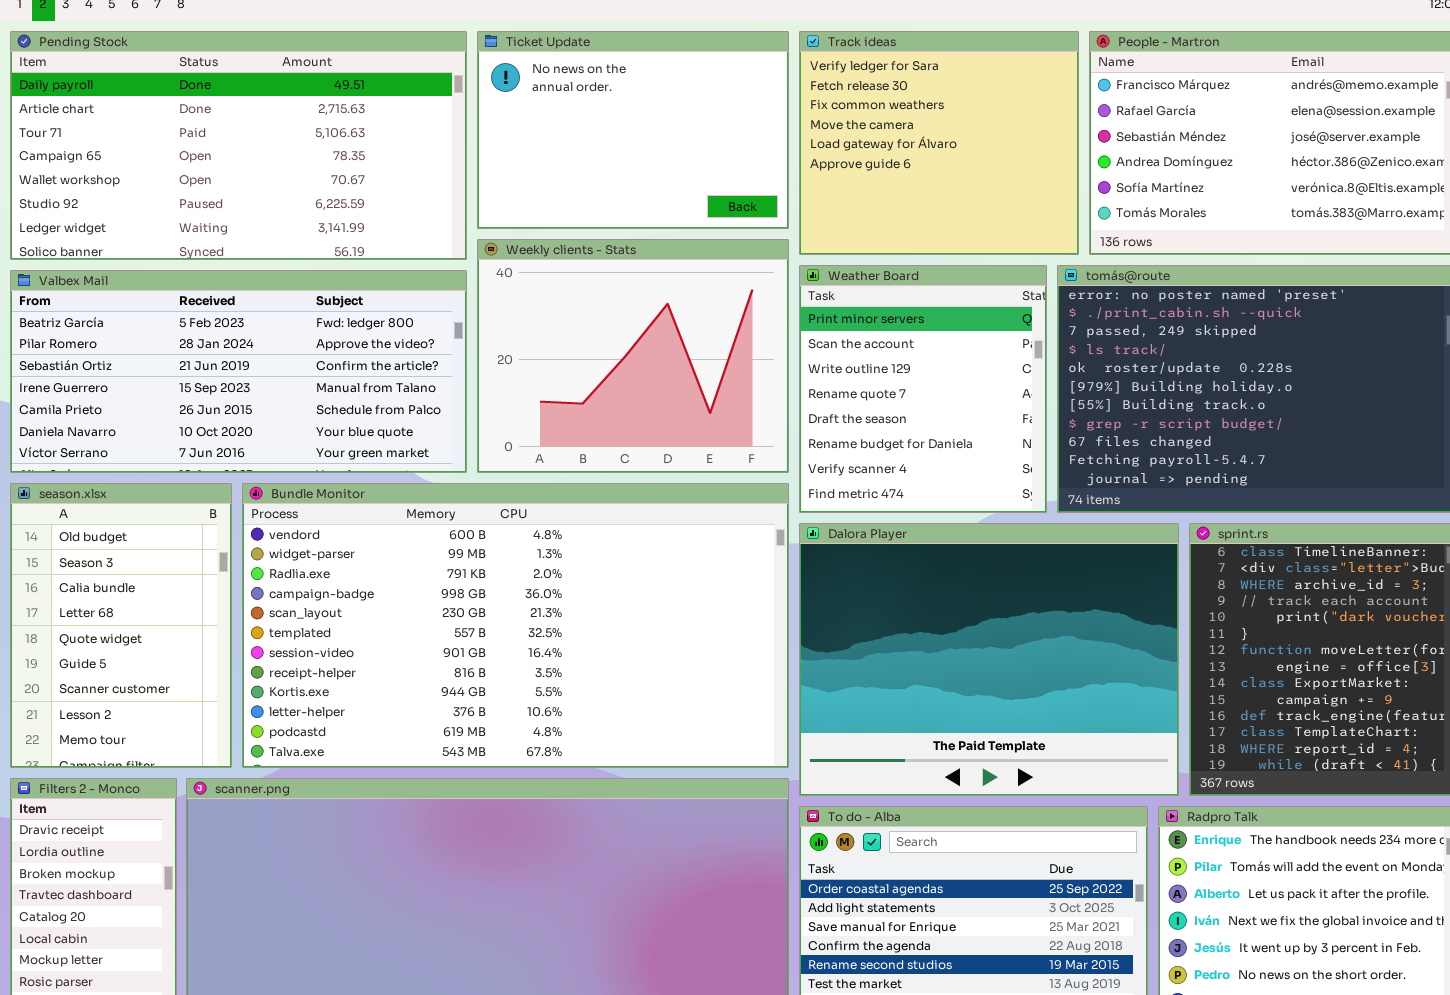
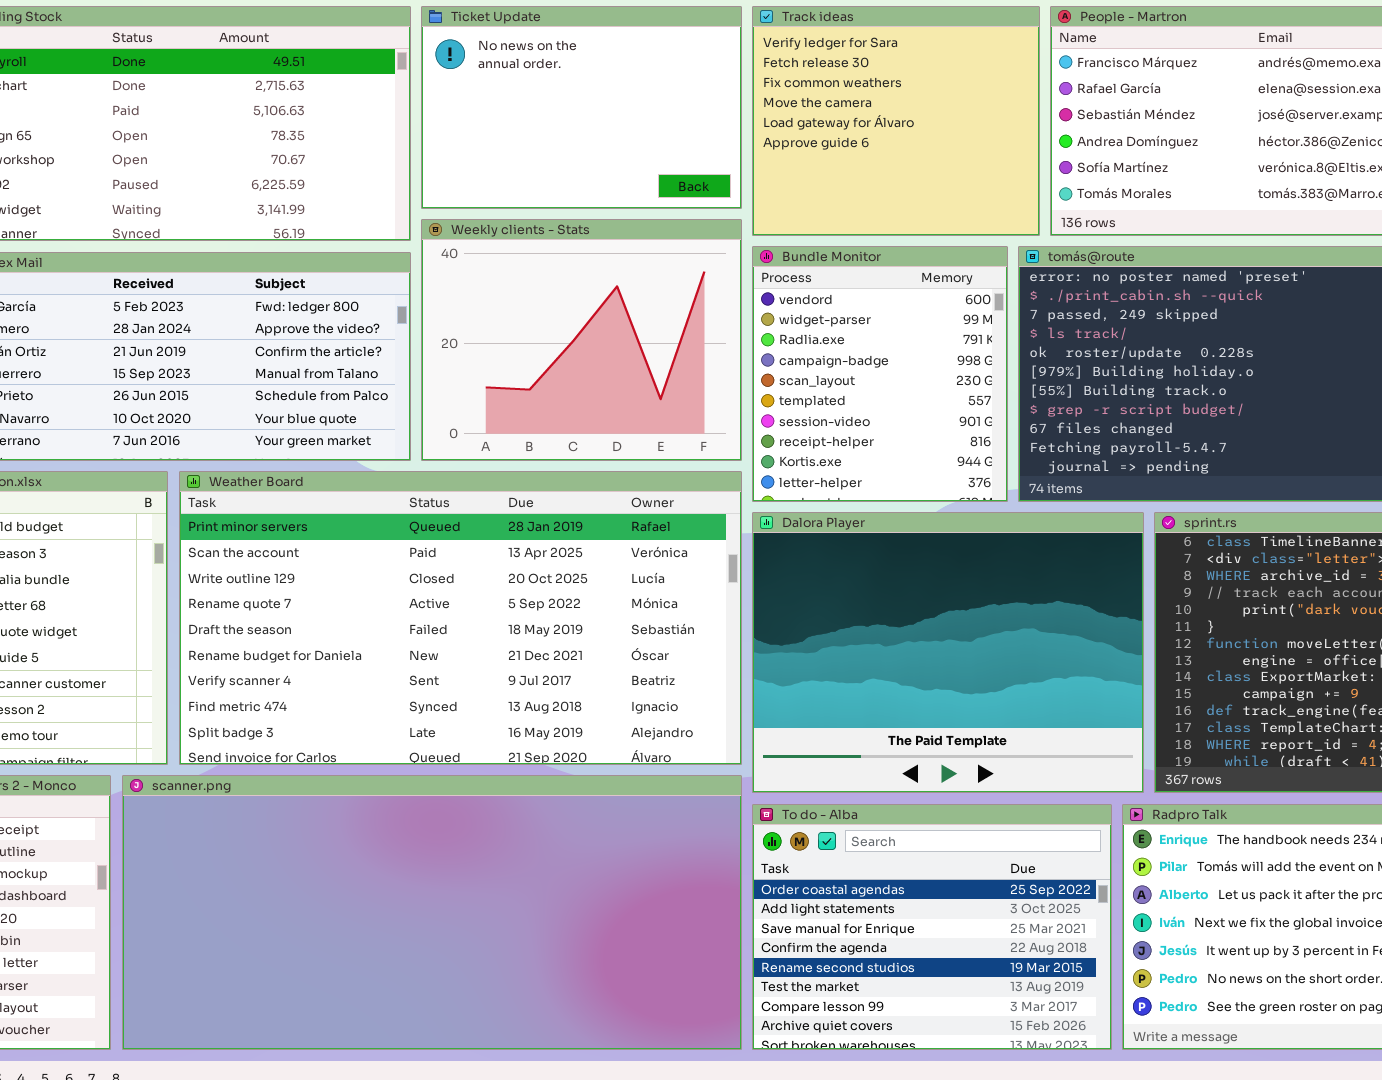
Weather Board: [799,265,1047,513] -> [179,471,742,765], moved, resized
Bundle Monitor: [242,483,789,768] -> [752,246,1008,502], moved, resized

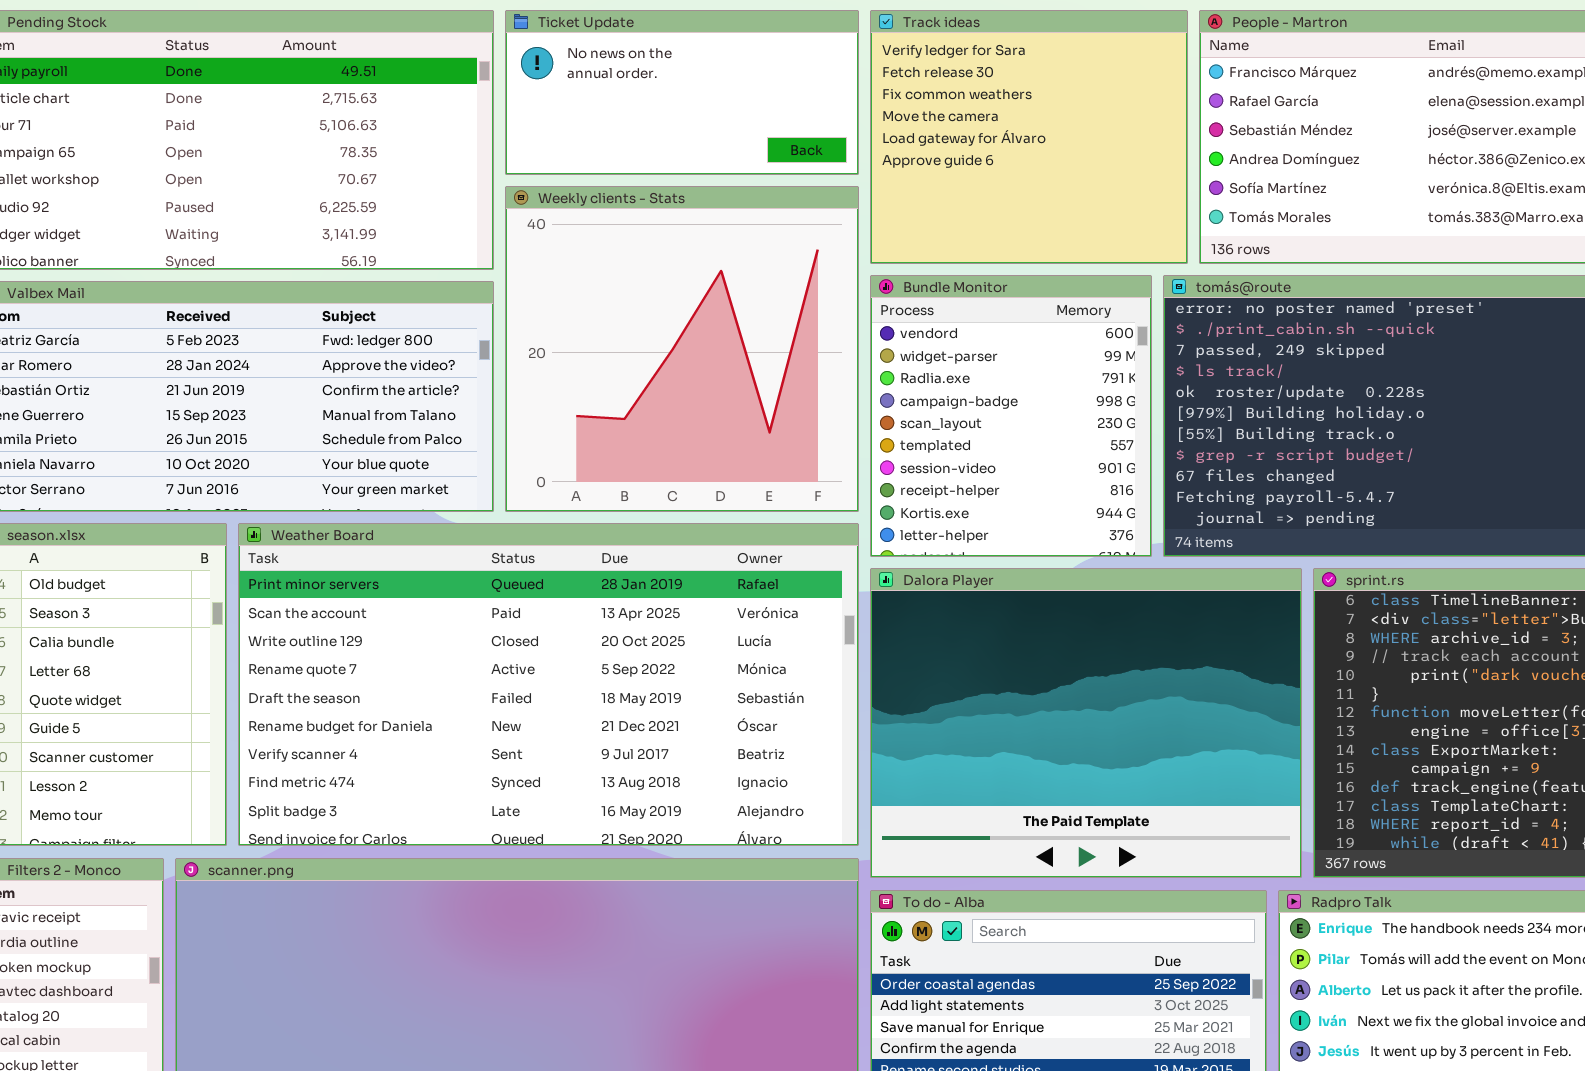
Ticket Update: [421,6,742,209] -> [505,10,859,175], resized
Weekly clients - Stats: [421,219,742,461] -> [505,186,859,512], resized

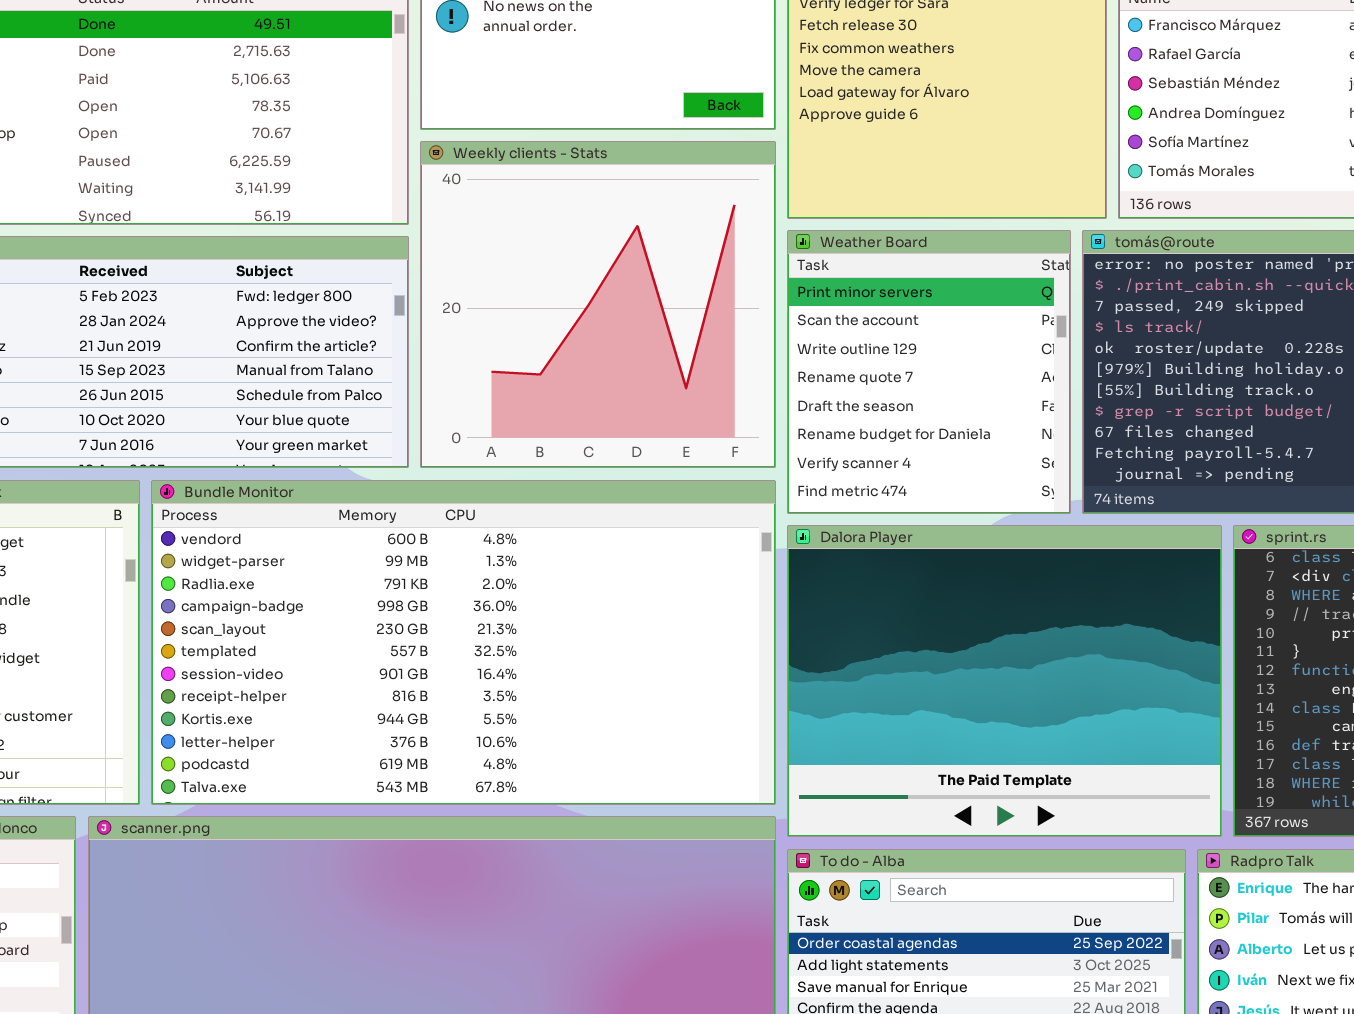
Bundle Monitor: [870,275,1152,557] -> [151,480,776,805], moved, resized
Weather Board: [238,523,859,846] -> [787,230,1071,514], moved, resized

